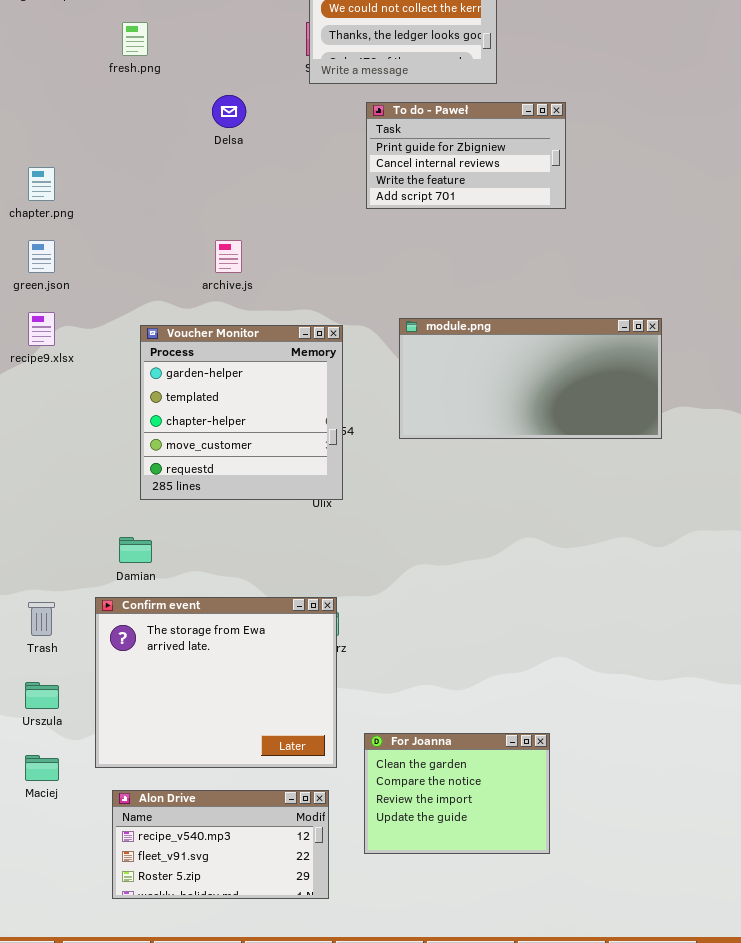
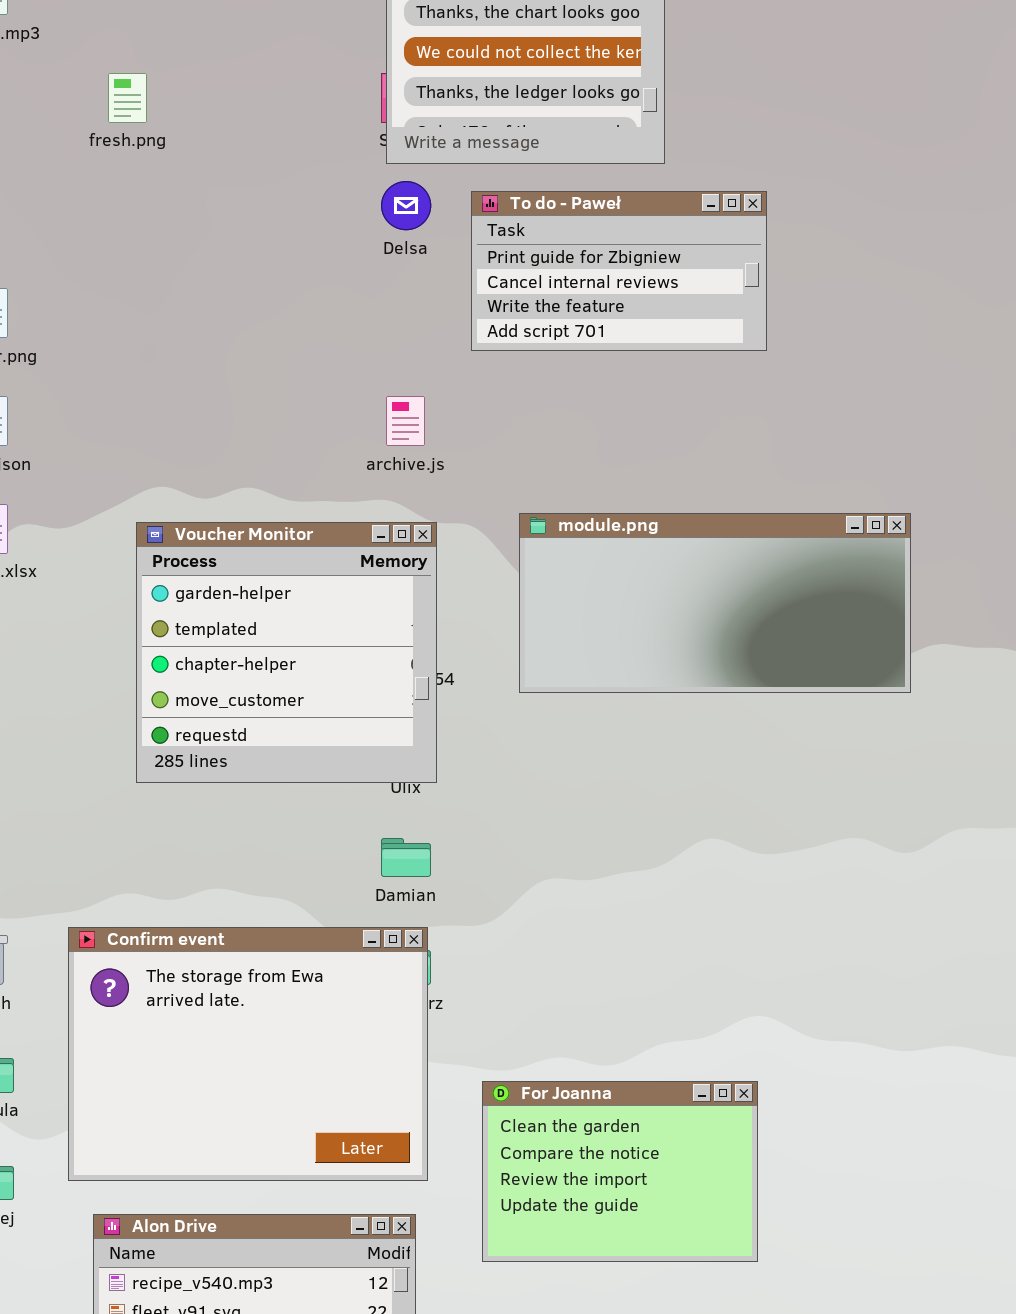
Delsa: [212,95,246,128] -> [381,181,431,230], moved
archive.js: [215,240,242,273] -> [386,396,425,446], moved
Damian: [119,537,152,563] -> [381,838,431,877], moved
For Joanna: [364,733,550,854] -> [482,1081,758,1262], moved

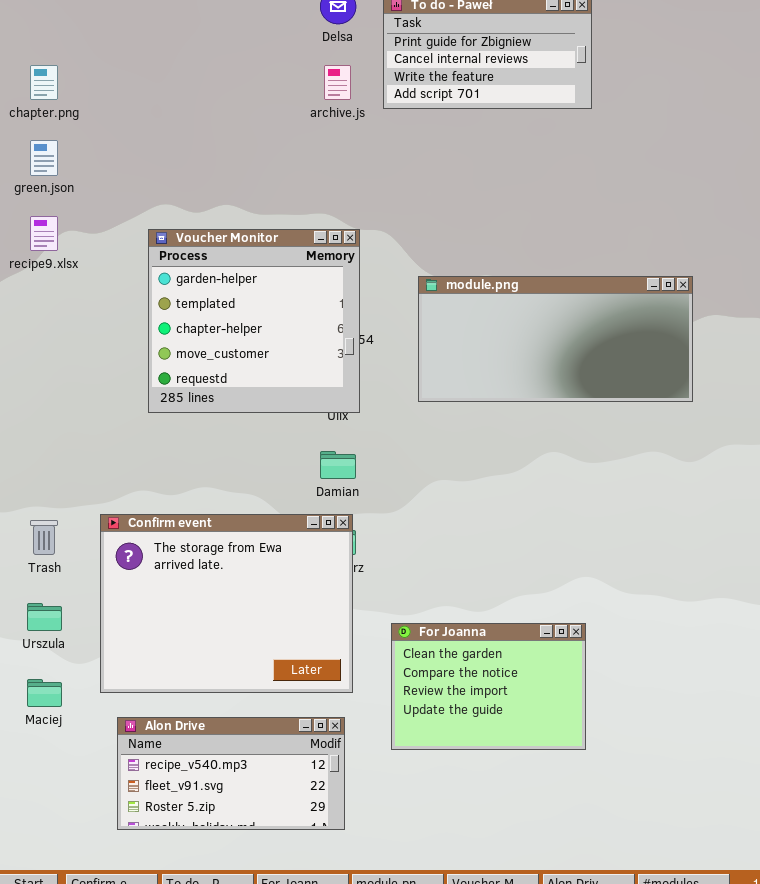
archive.js: [386,396,425,446] -> [324,65,351,100], moved
module.png: [519,513,911,693] -> [418,276,693,402], moved

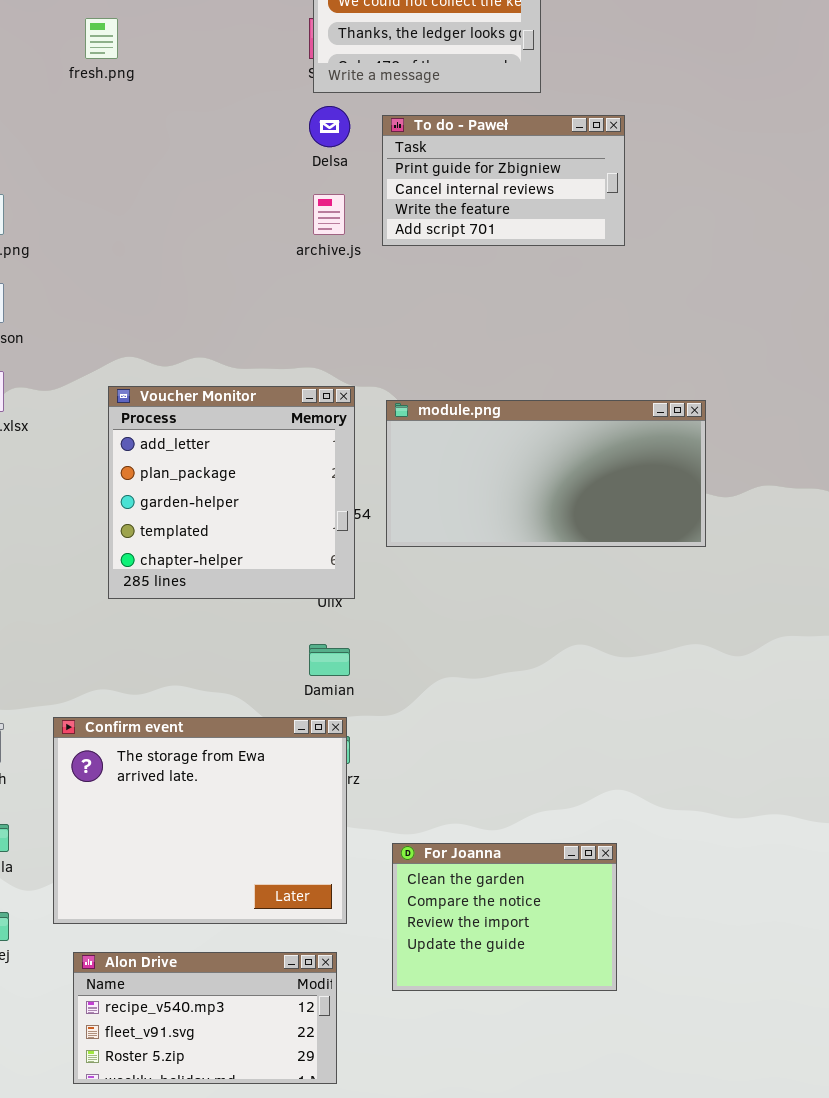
Voucher Monitor: [148,229,360,413] -> [108,386,355,599], scrolled up 2 rows
module.png: [418,276,693,402] -> [386,400,706,547], moved

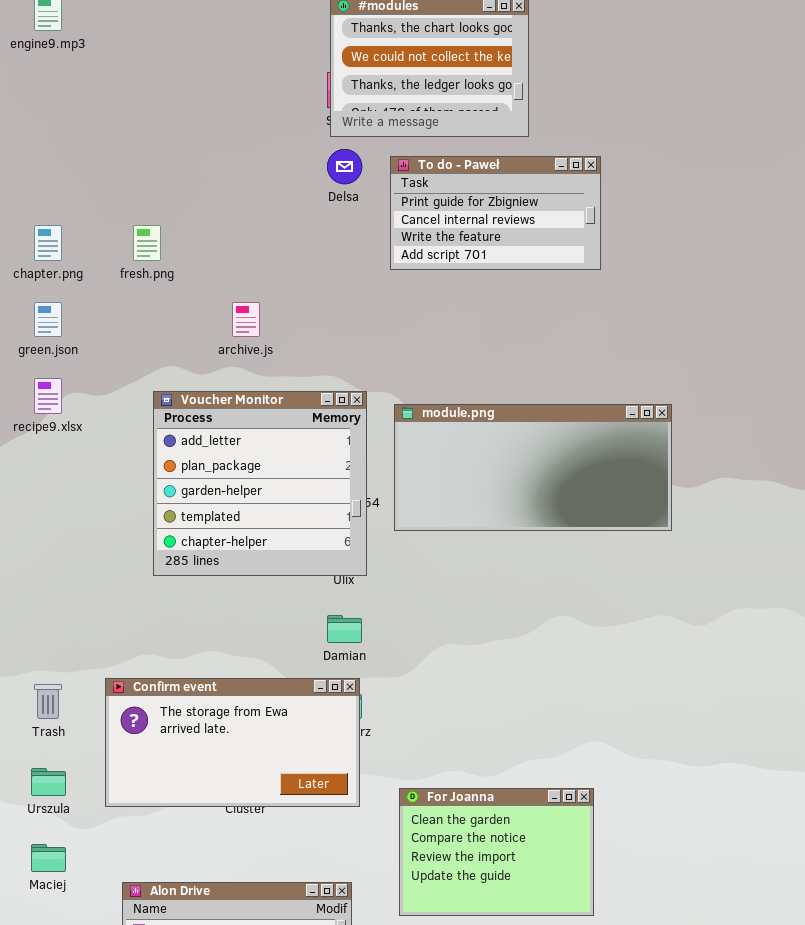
fresh.png: [85,18,118,59] -> [133,225,161,261], moved
archive.js: [313,194,345,235] -> [232,302,260,337], moved
Confirm event: [53,717,347,924] -> [105,678,360,807], resized

